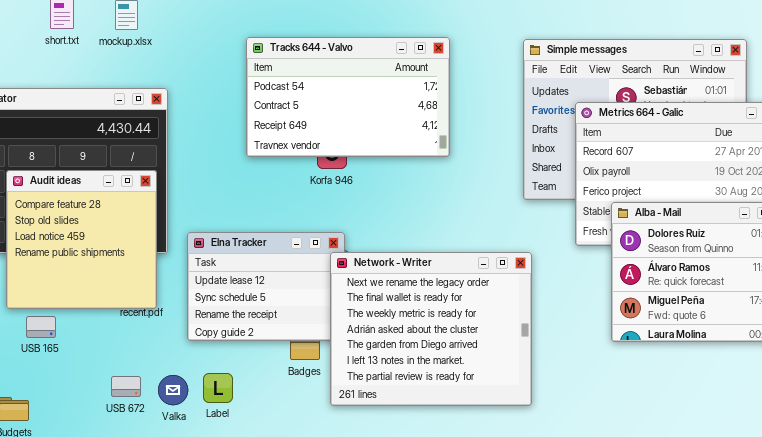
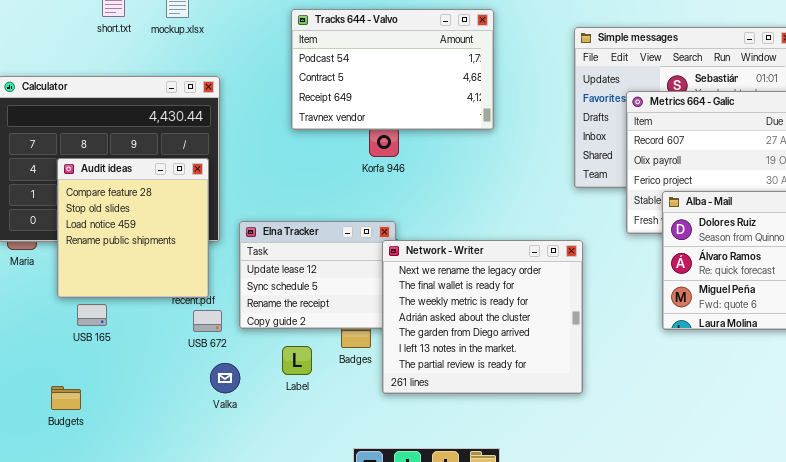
Tracks 644 - Valvo: [246,37,450,157] -> [291,9,494,130], moved
Label: [203,373,233,403] -> [282,346,312,375], moved
USB 672: [111,376,141,397] -> [193,310,222,332], moved

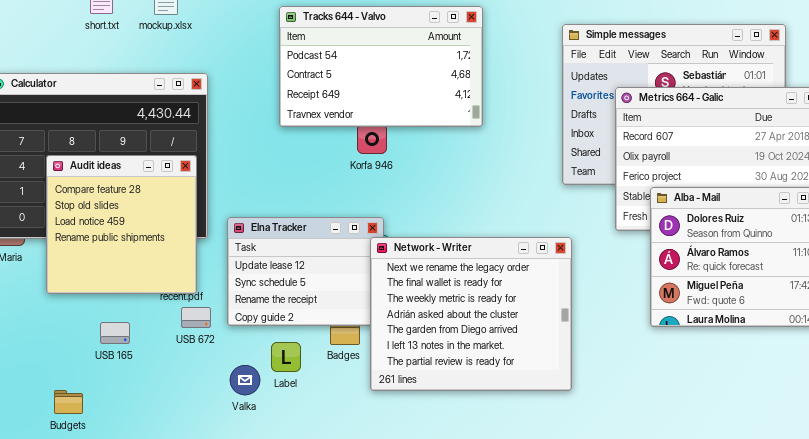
USB 165: [77,304,107,326] -> [100,322,130,344], moved
Valka: [210,363,240,393] -> [230,365,260,395], moved
Budgets: [51,386,81,410] -> [54,390,83,414], moved

